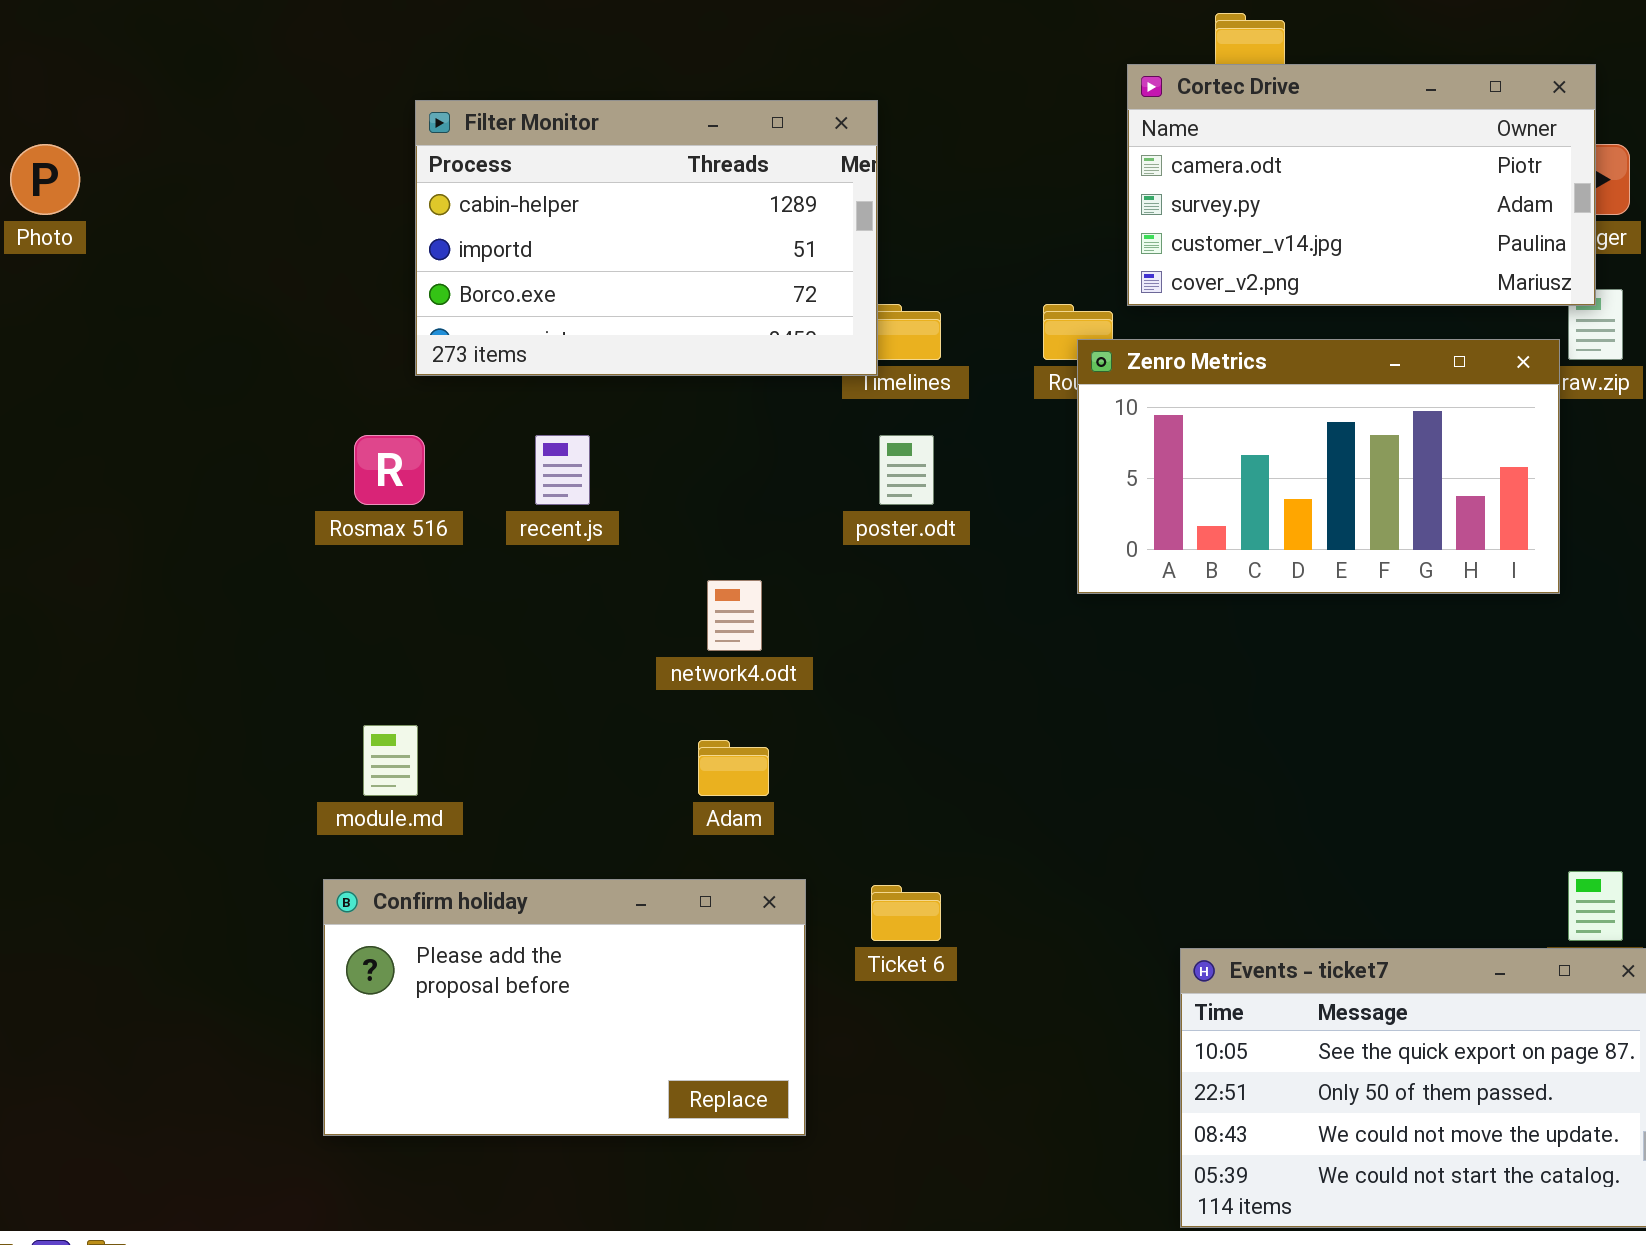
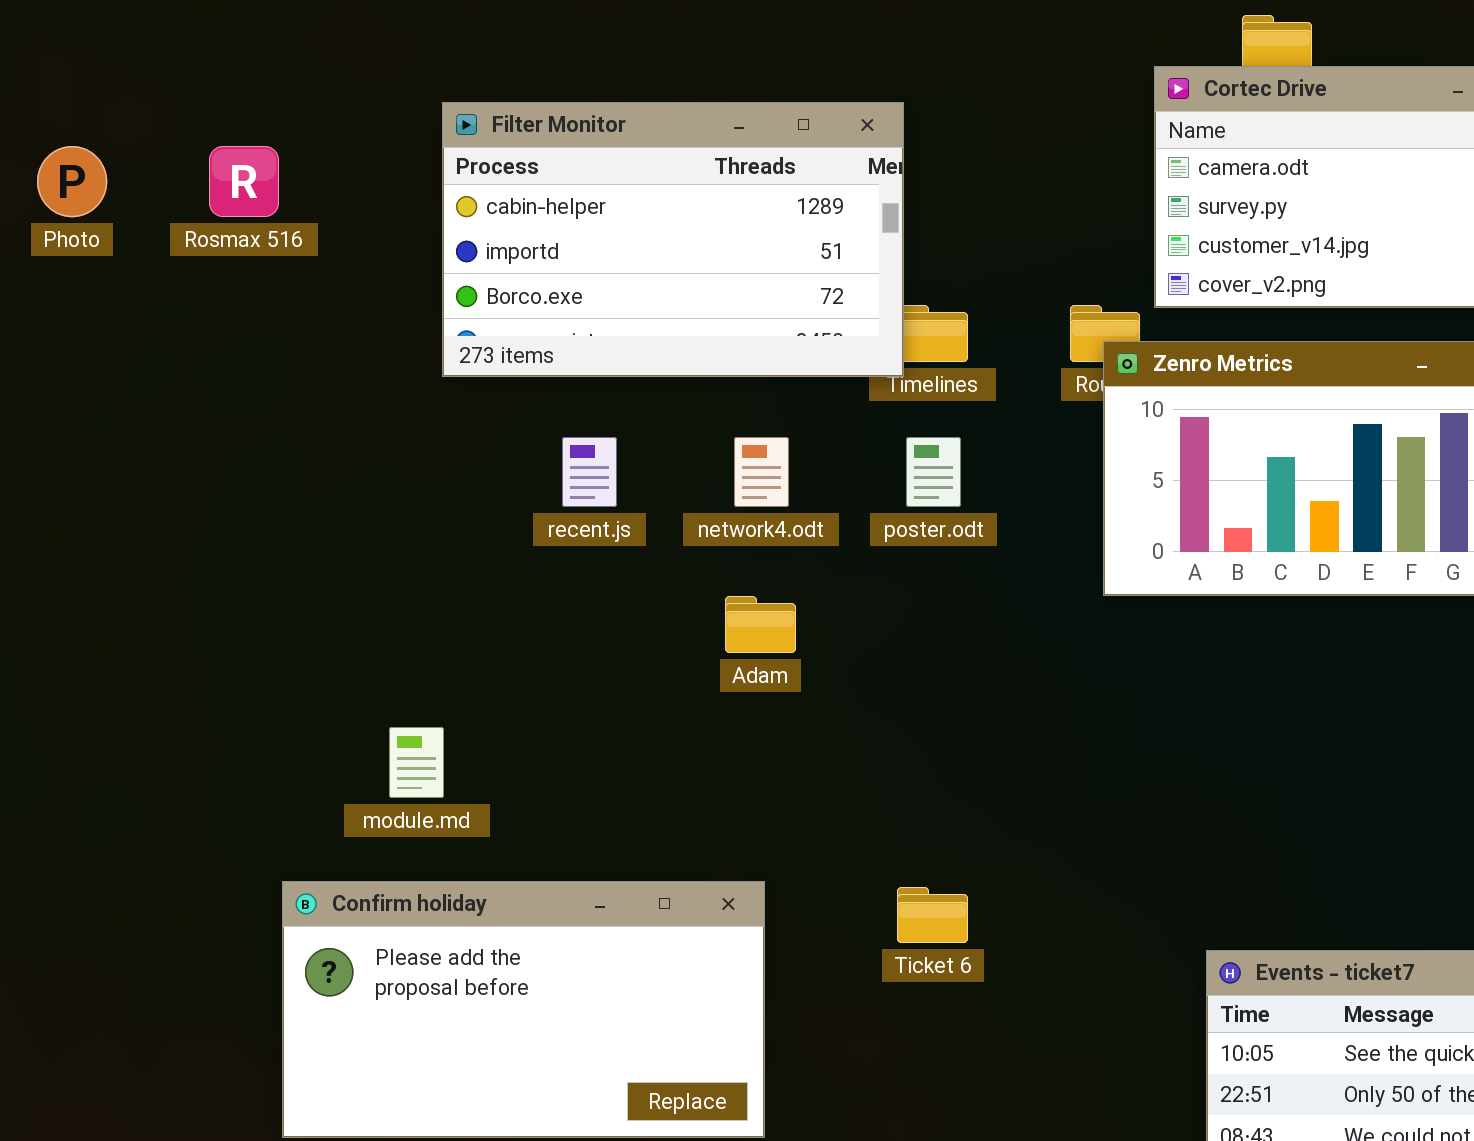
Rosmax 516: [354,435,425,505] -> [209,146,279,217], moved
network4.odt: [707,580,762,651] -> [734,437,789,507], moved
Adam: [698,740,769,796] -> [725,596,796,653], moved
Confirm holiday: [323,879,806,1136] -> [282,881,765,1138], moved

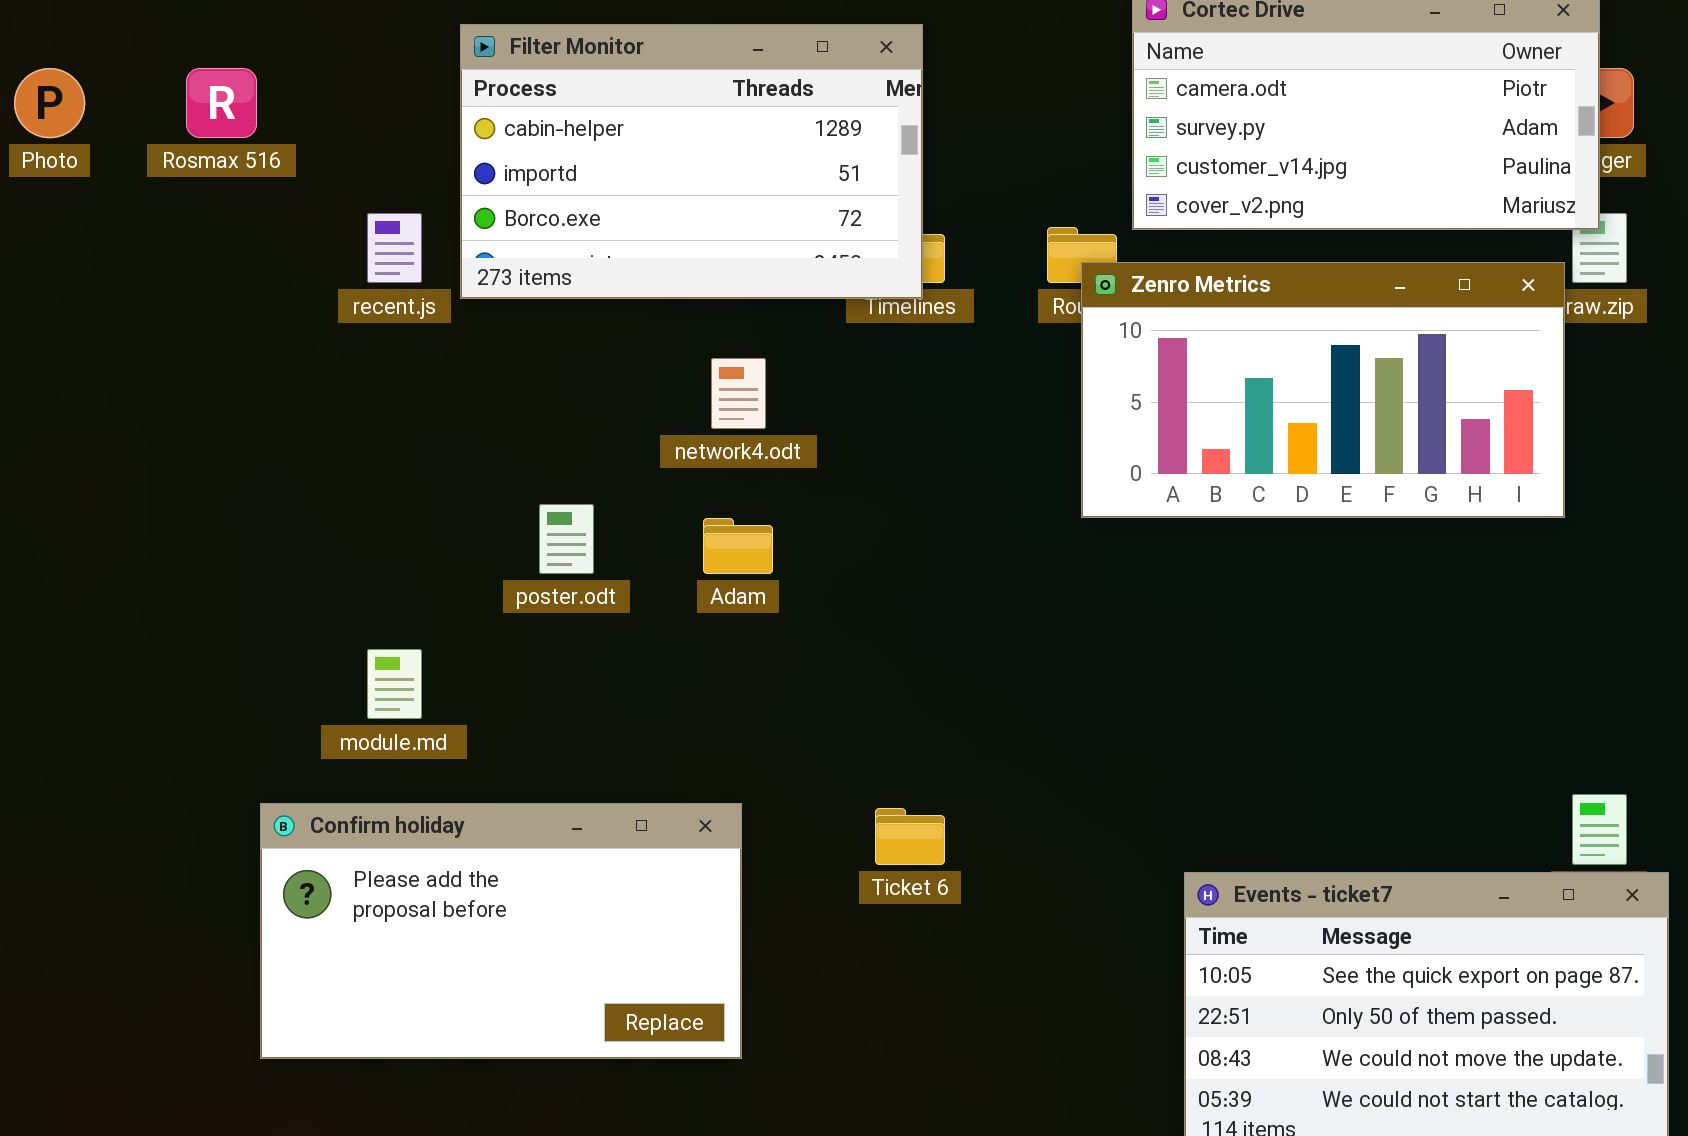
Filter Monitor: [442,102,904,377] -> [460,24,923,299], moved
recent.js: [562,437,617,507] -> [367,213,422,283], moved
poster.odt: [906,437,961,507] -> [539,504,594,574], moved

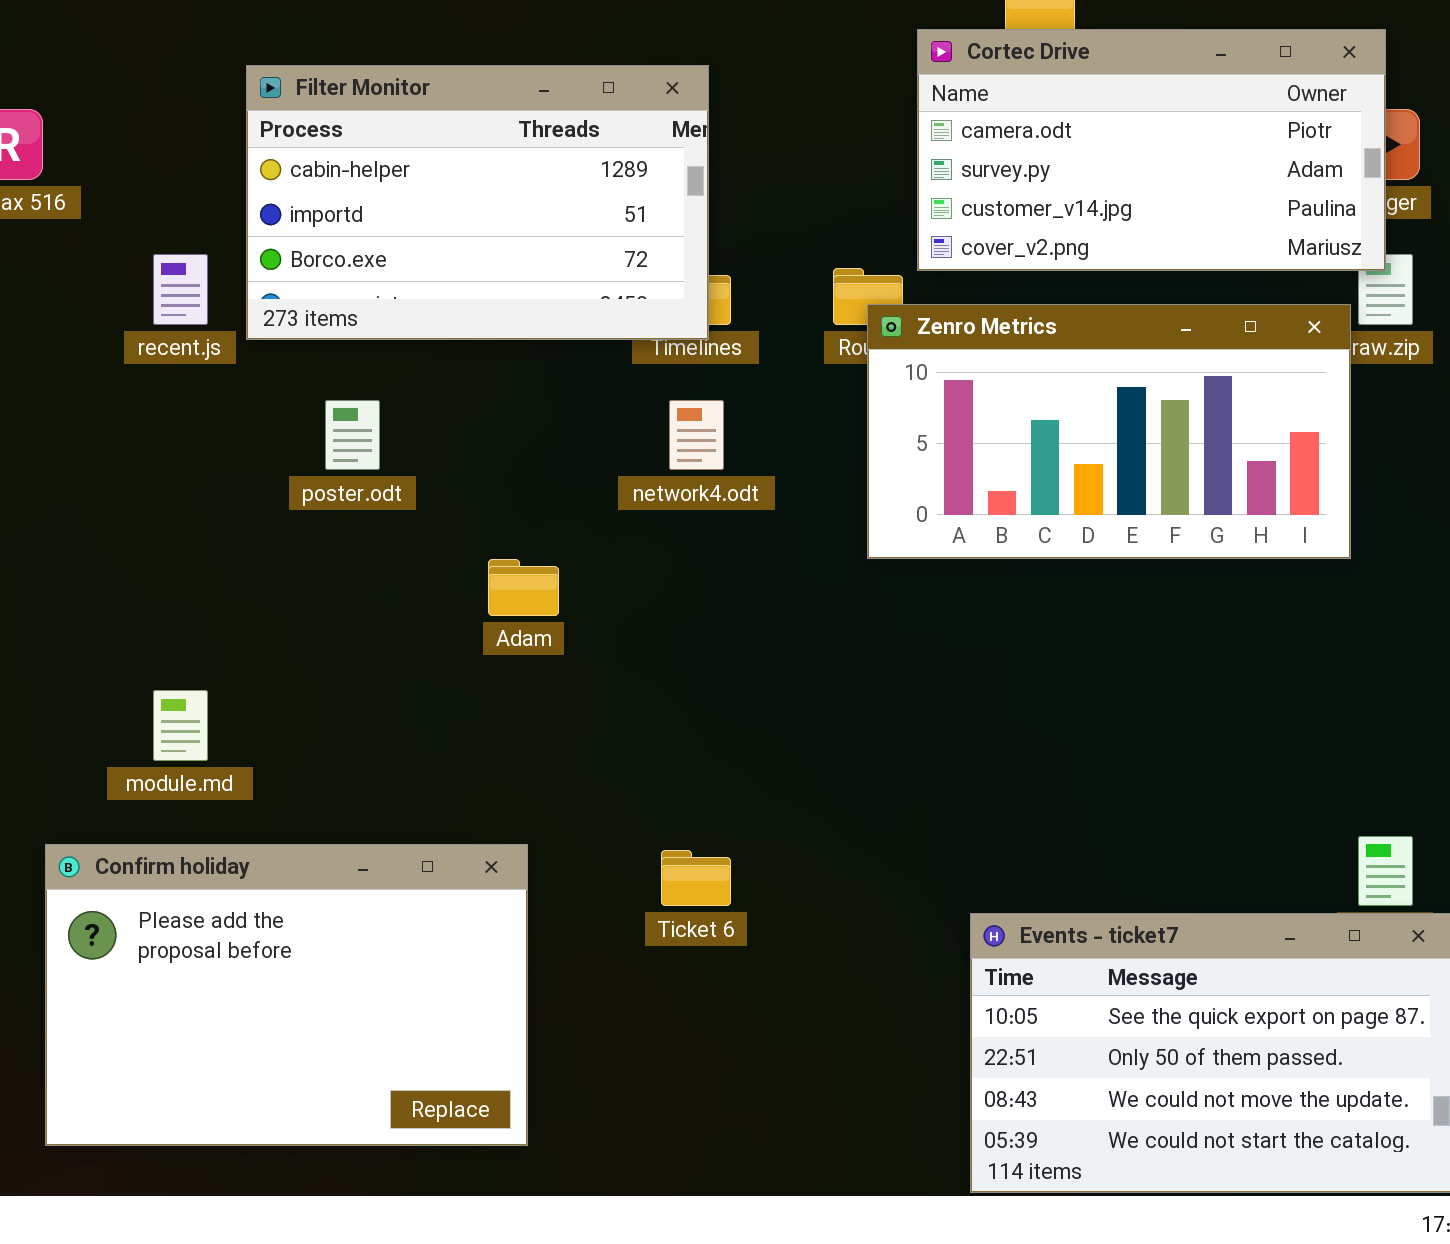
network4.odt: [711,358,766,429] -> [669,400,724,470], moved
poster.odt: [539,504,594,574] -> [325,400,380,470], moved
Confirm holiday: [260,803,742,1059] -> [45,844,528,1146], resized

